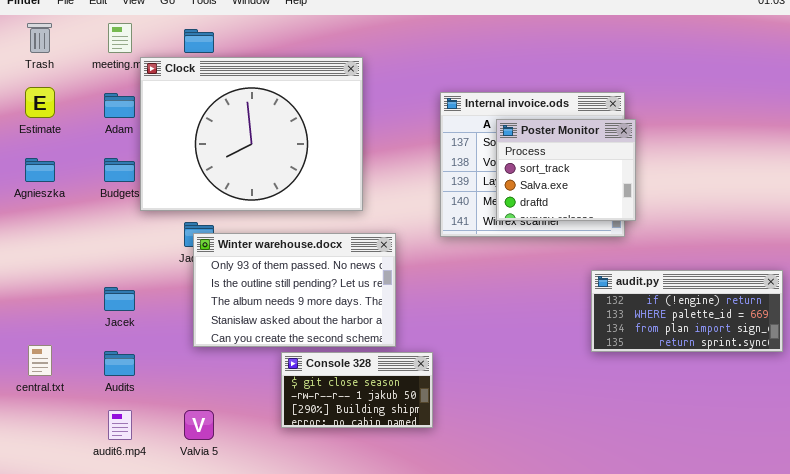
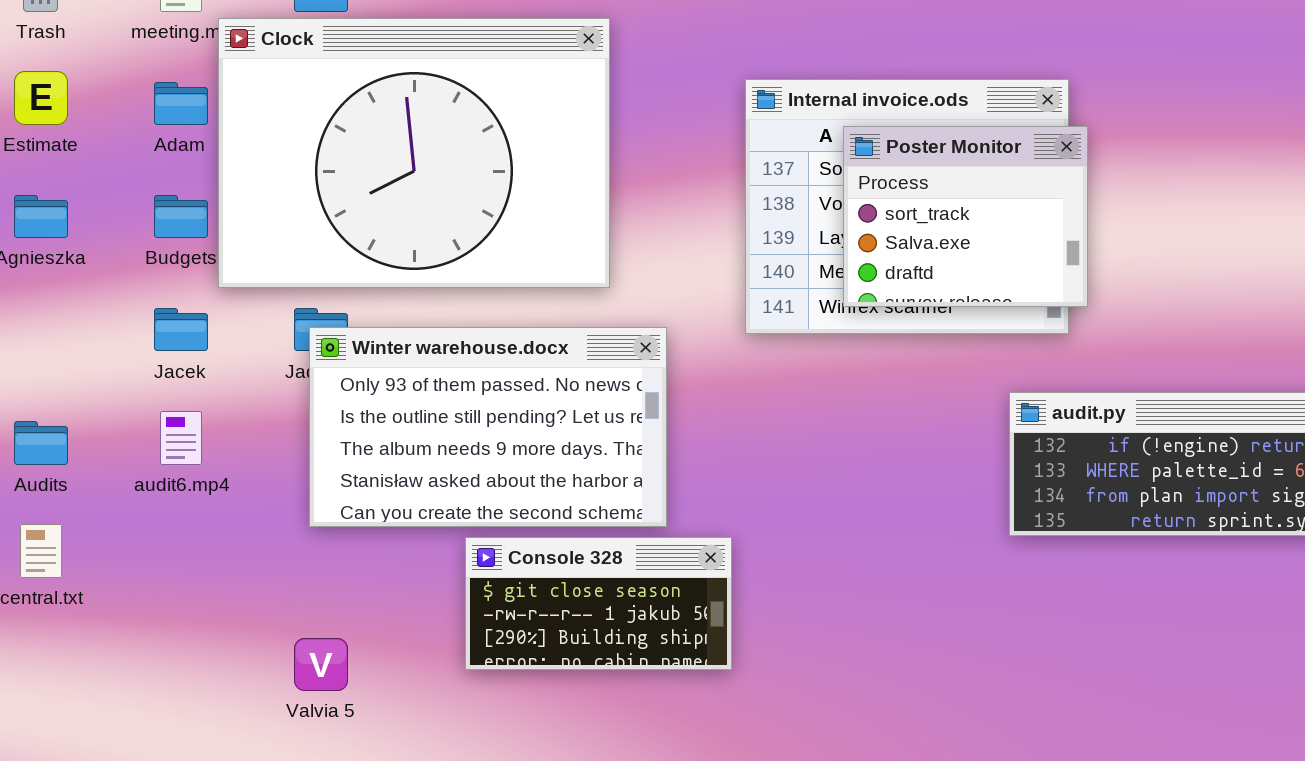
Jacek: [104,287,135,311] -> [154,308,208,351], moved
Audits: [104,351,135,376] -> [14,421,68,465], moved
audit6.mp4: [108,410,132,440] -> [160,411,202,465], moved

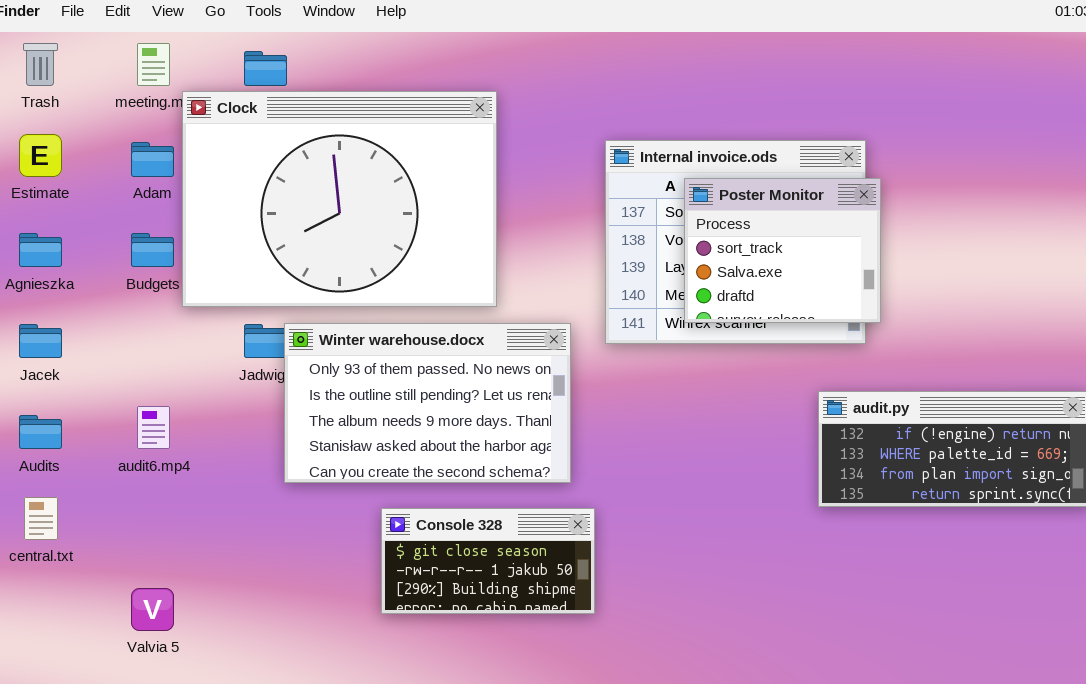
Jacek: [154,308,208,351] -> [19,324,62,358], moved
Winter warehouse.docx: [309,327,667,527] -> [284,323,571,483], moved
Valvia 5: [294,638,348,691] -> [131,588,174,631], moved

